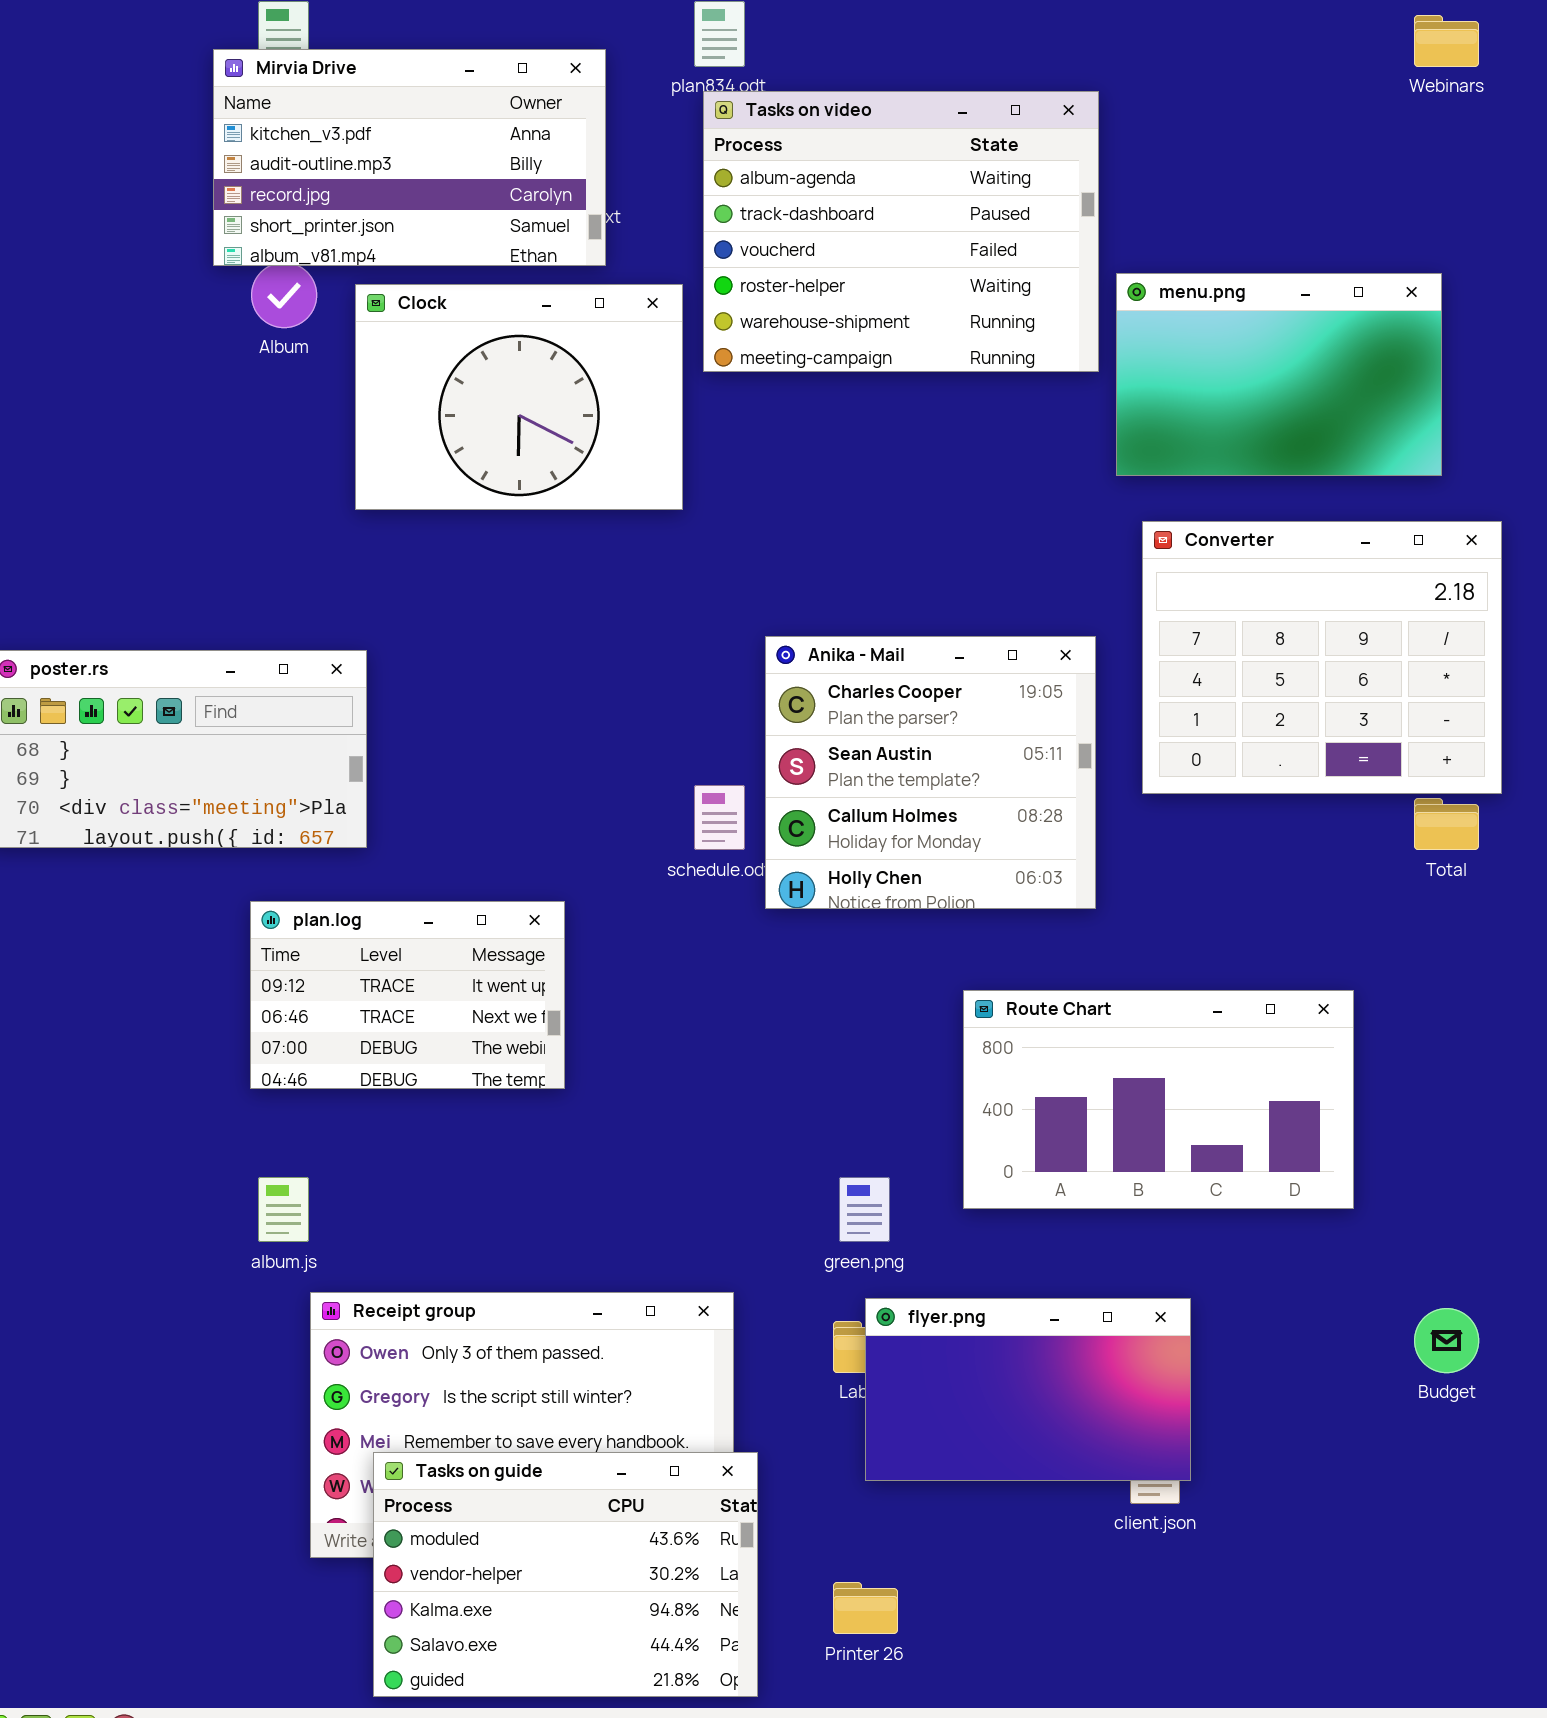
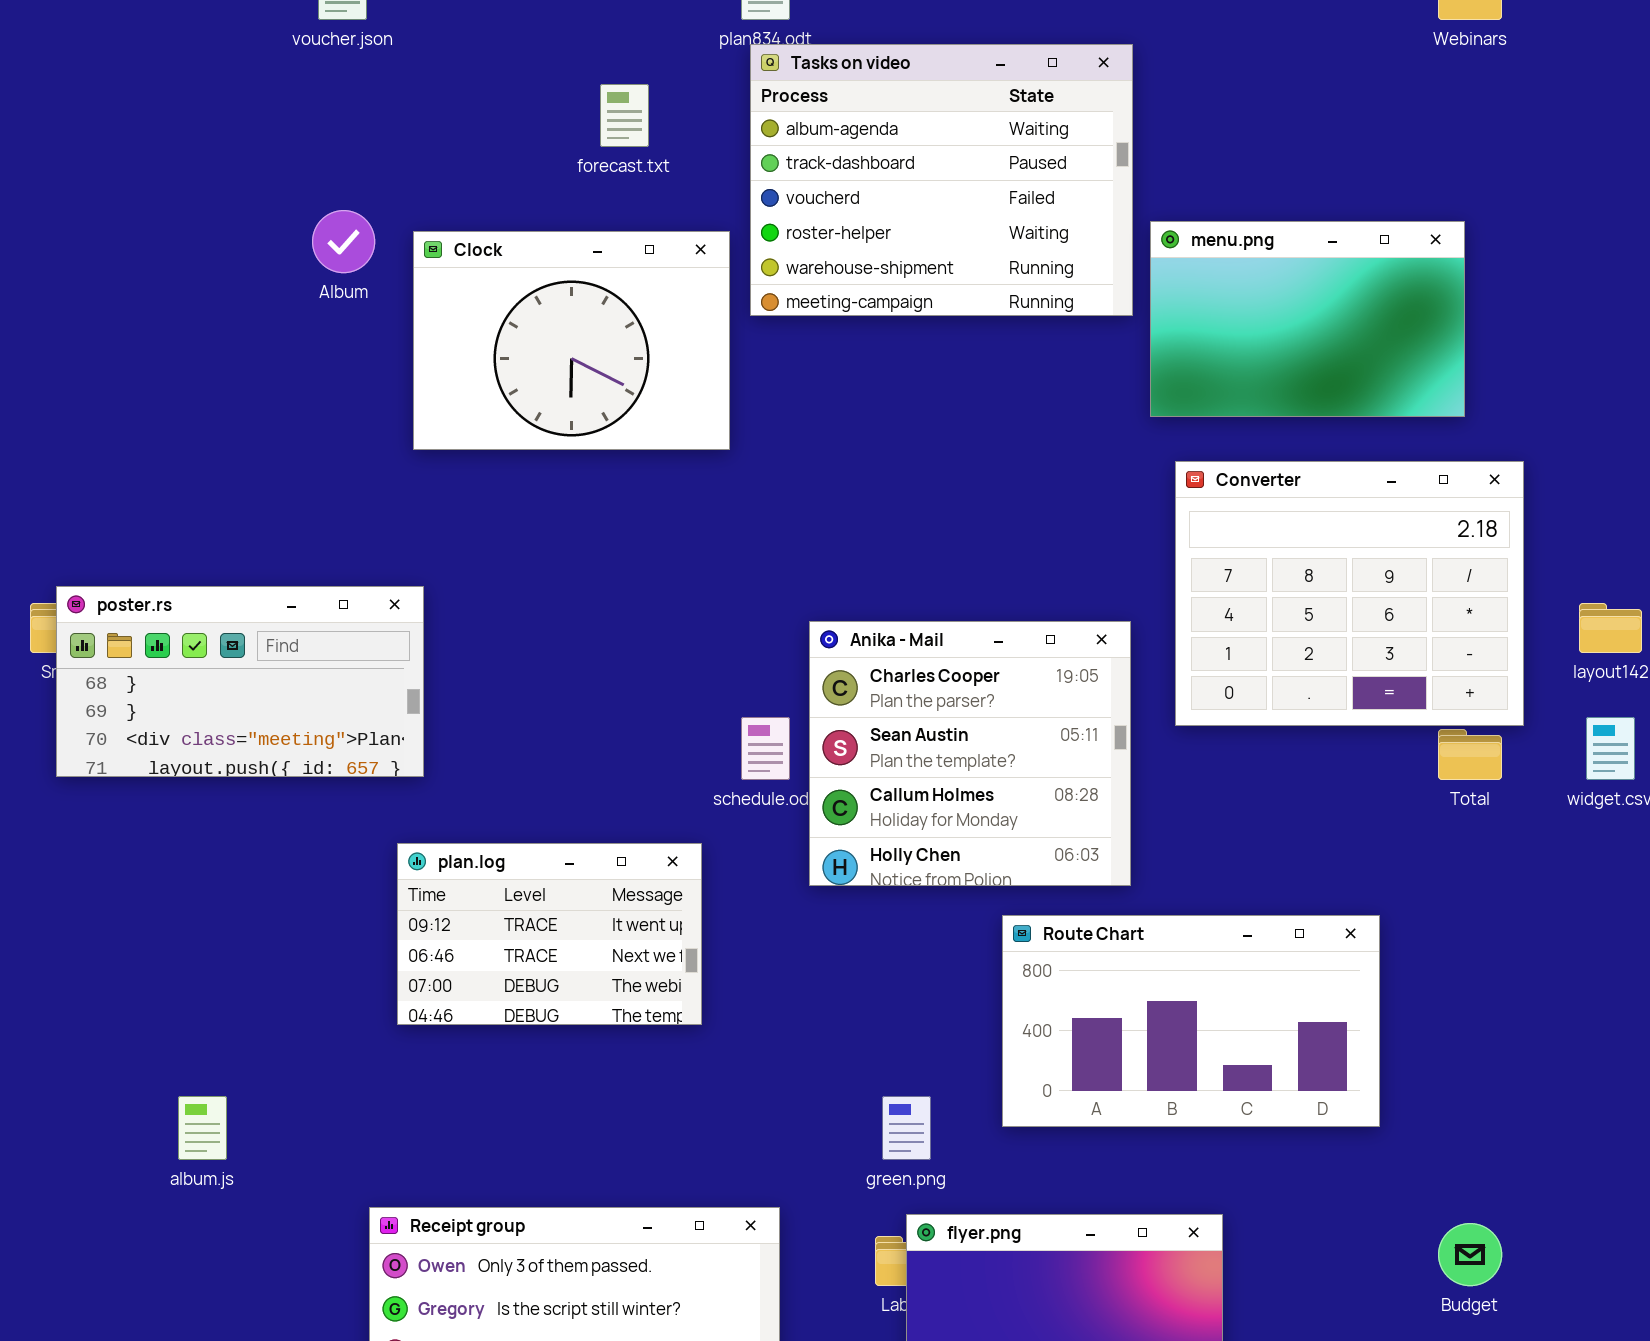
Mirvia Drive: [213,49,606,266] -> none, closed
Anika - Mail: [765,636,1096,909] -> [809,621,1131,886], moved
plan.log: [250,901,565,1089] -> [397,843,702,1025], moved
album.js: [258,1177,309,1242] -> [178,1096,227,1160], moved

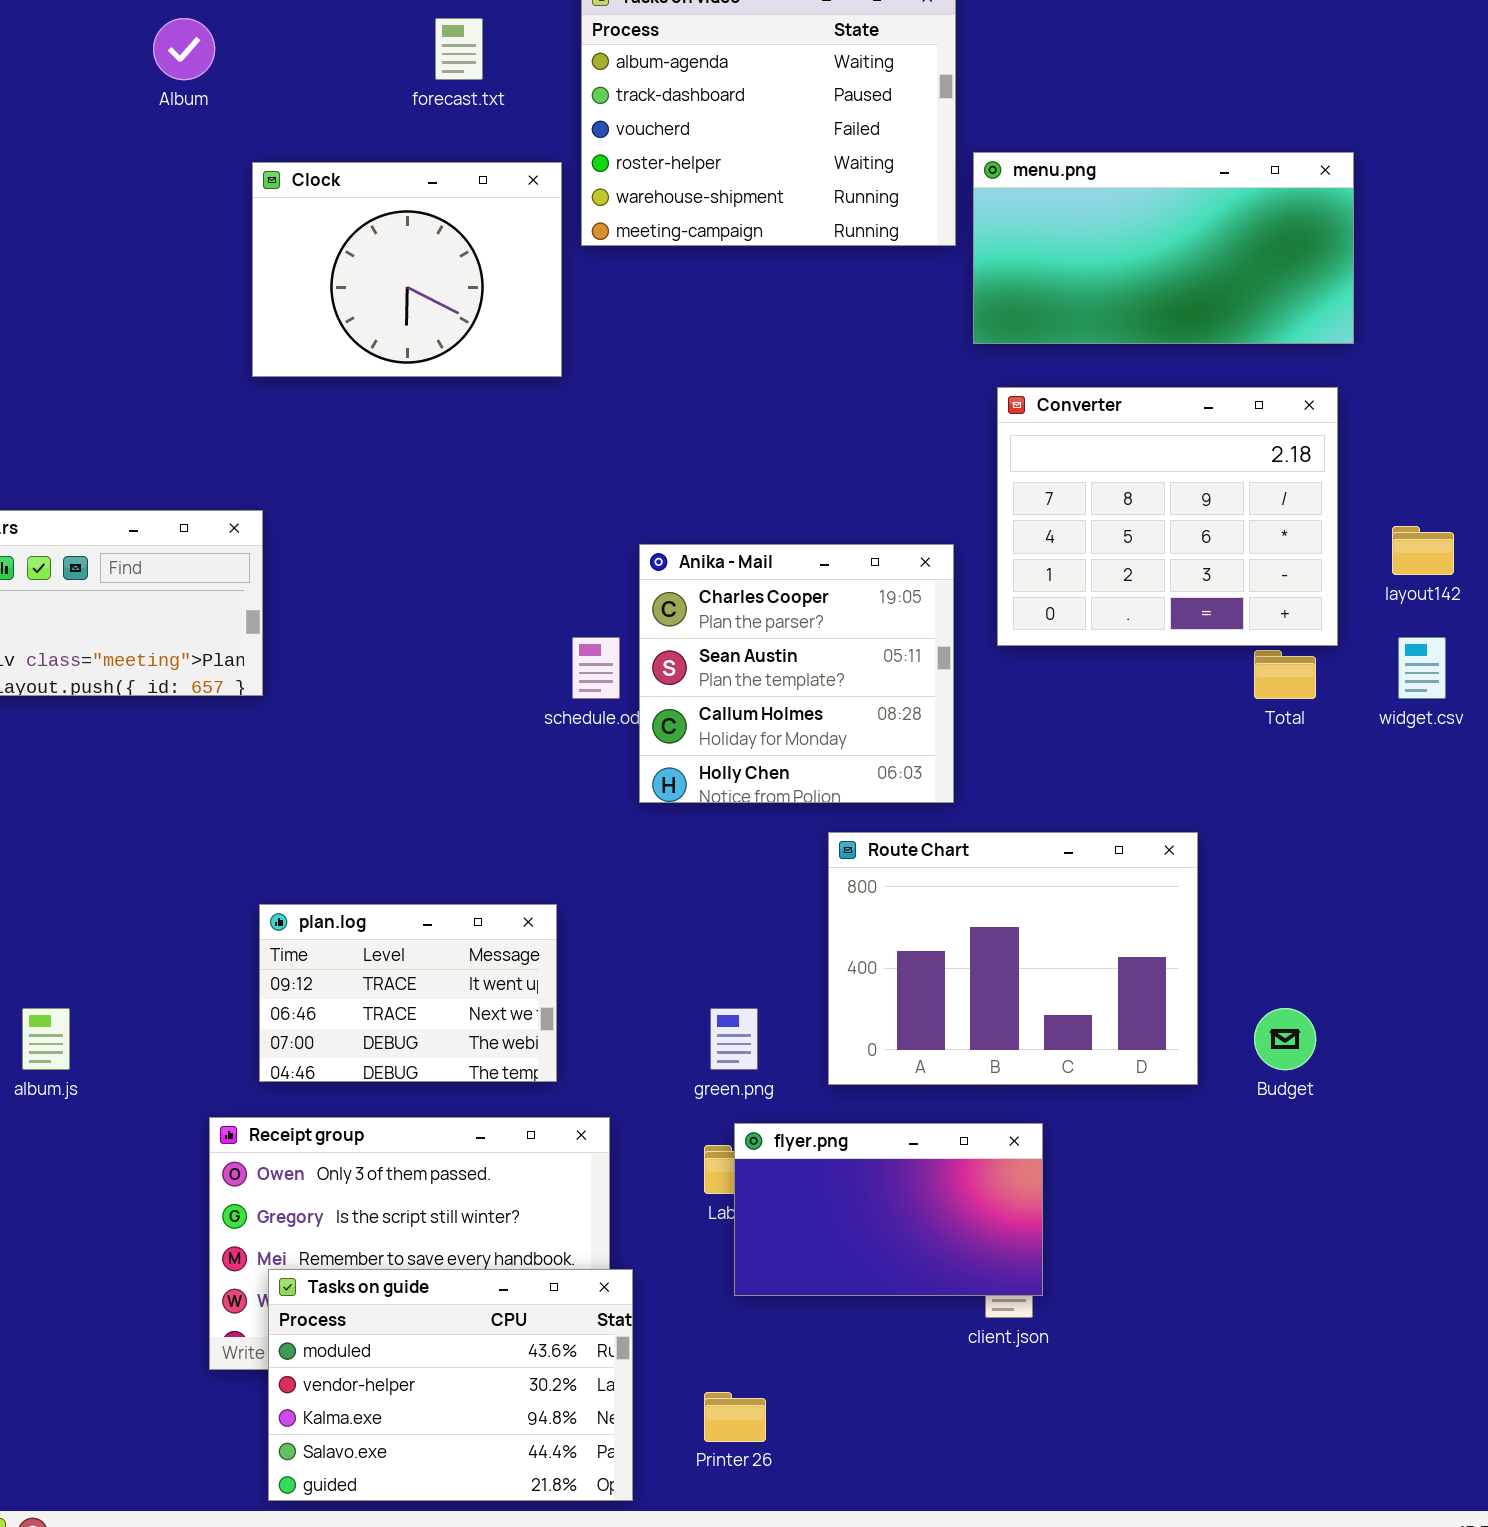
Album: [312,210,375,273] -> [153,18,215,80], moved
menu.png: [1150,221,1465,417] -> [973,152,1354,344], resized
plan.log: [397,843,702,1025] -> [259,904,557,1082], moved
Route Chart: [1002,915,1380,1127] -> [828,832,1198,1085], resized
Budget: [1438,1223,1502,1286] -> [1254,1008,1316,1070], moved

